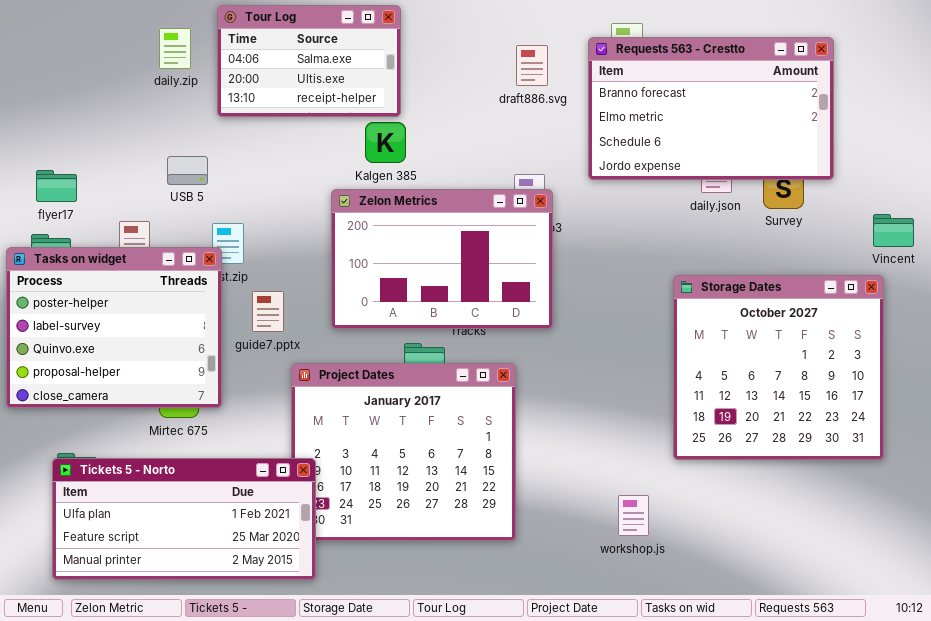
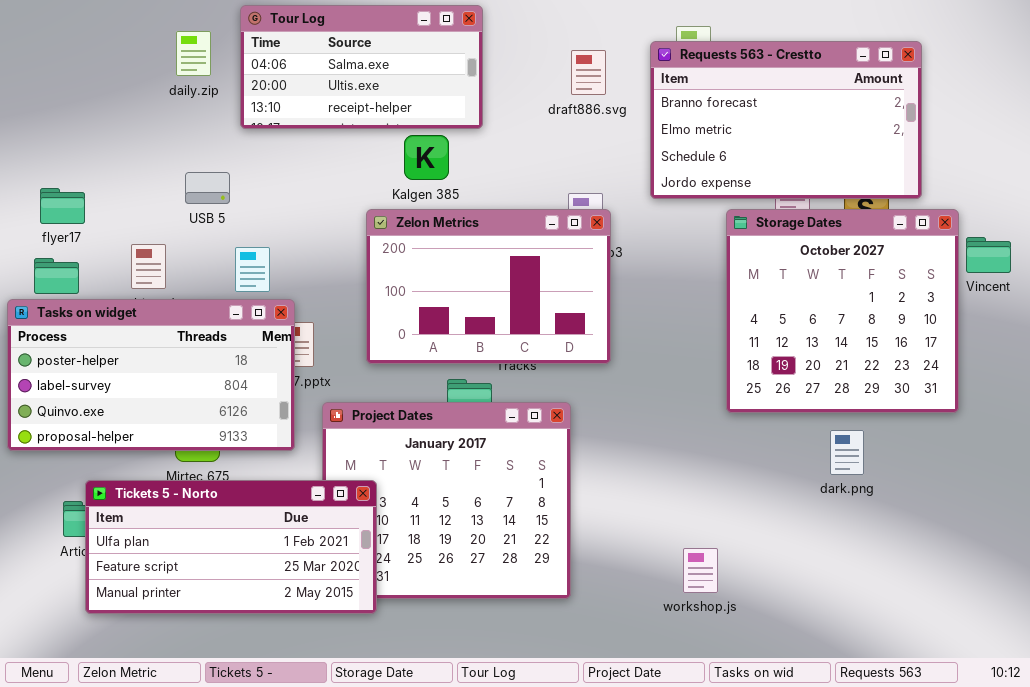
Tour Log: [217,5,401,117] -> [240,5,483,129], resized
Tasks on widget: [6,247,222,408] -> [7,299,295,451], resized
Storage Dates: [673,275,884,460] -> [726,209,959,413], moved
Tickets 5 - Norto: [52,458,316,580] -> [85,480,377,614], moved

